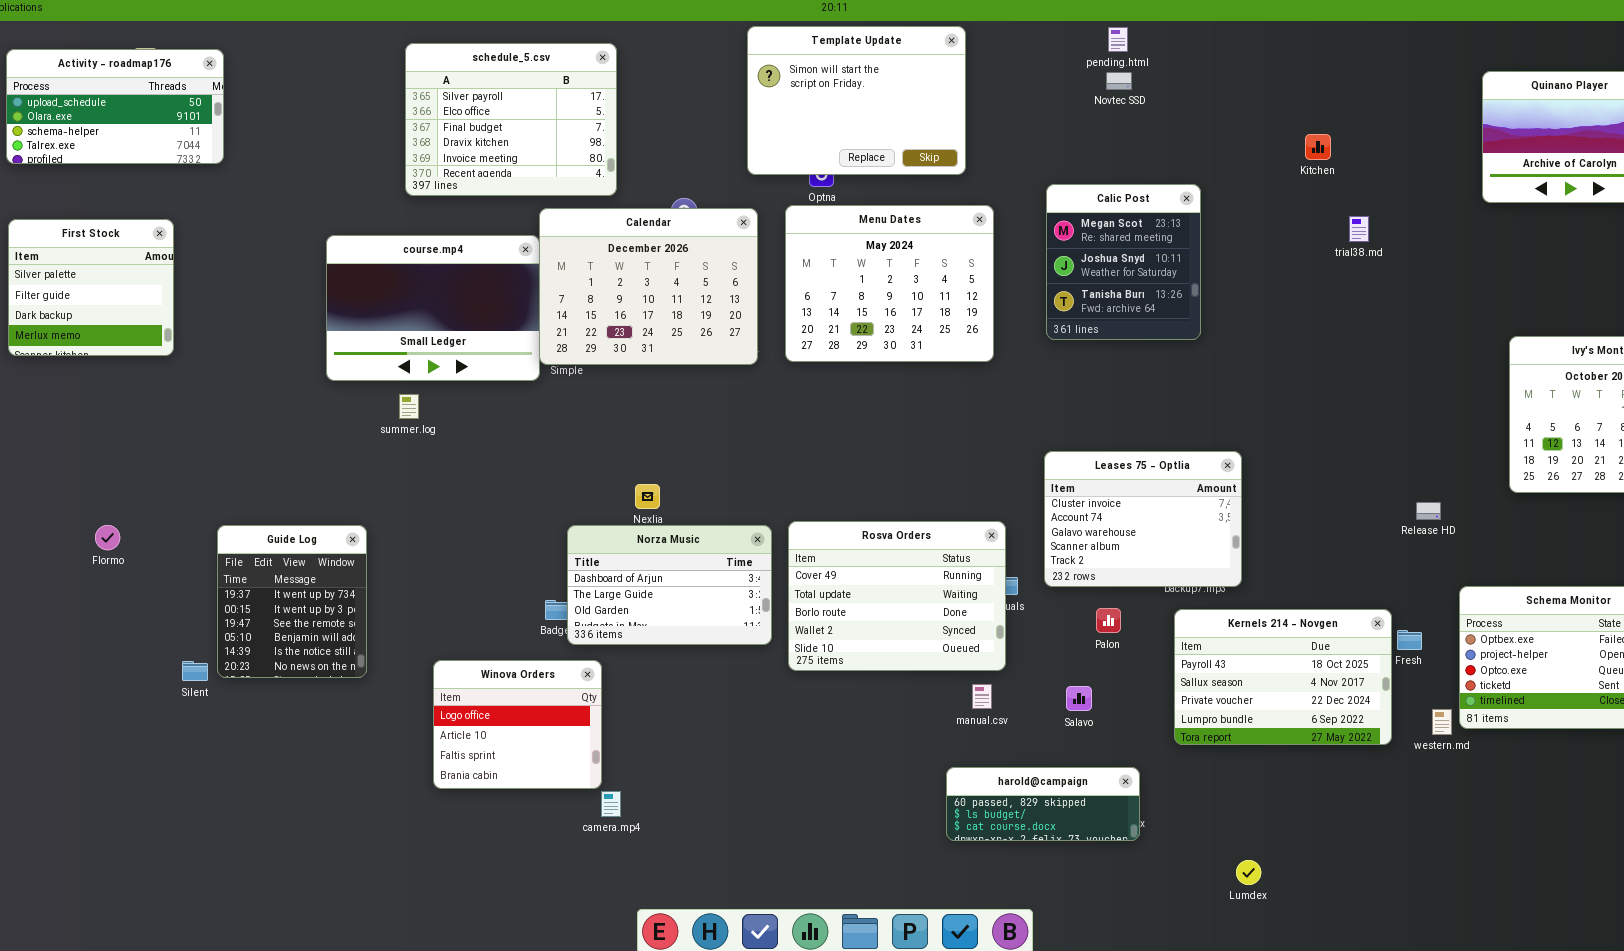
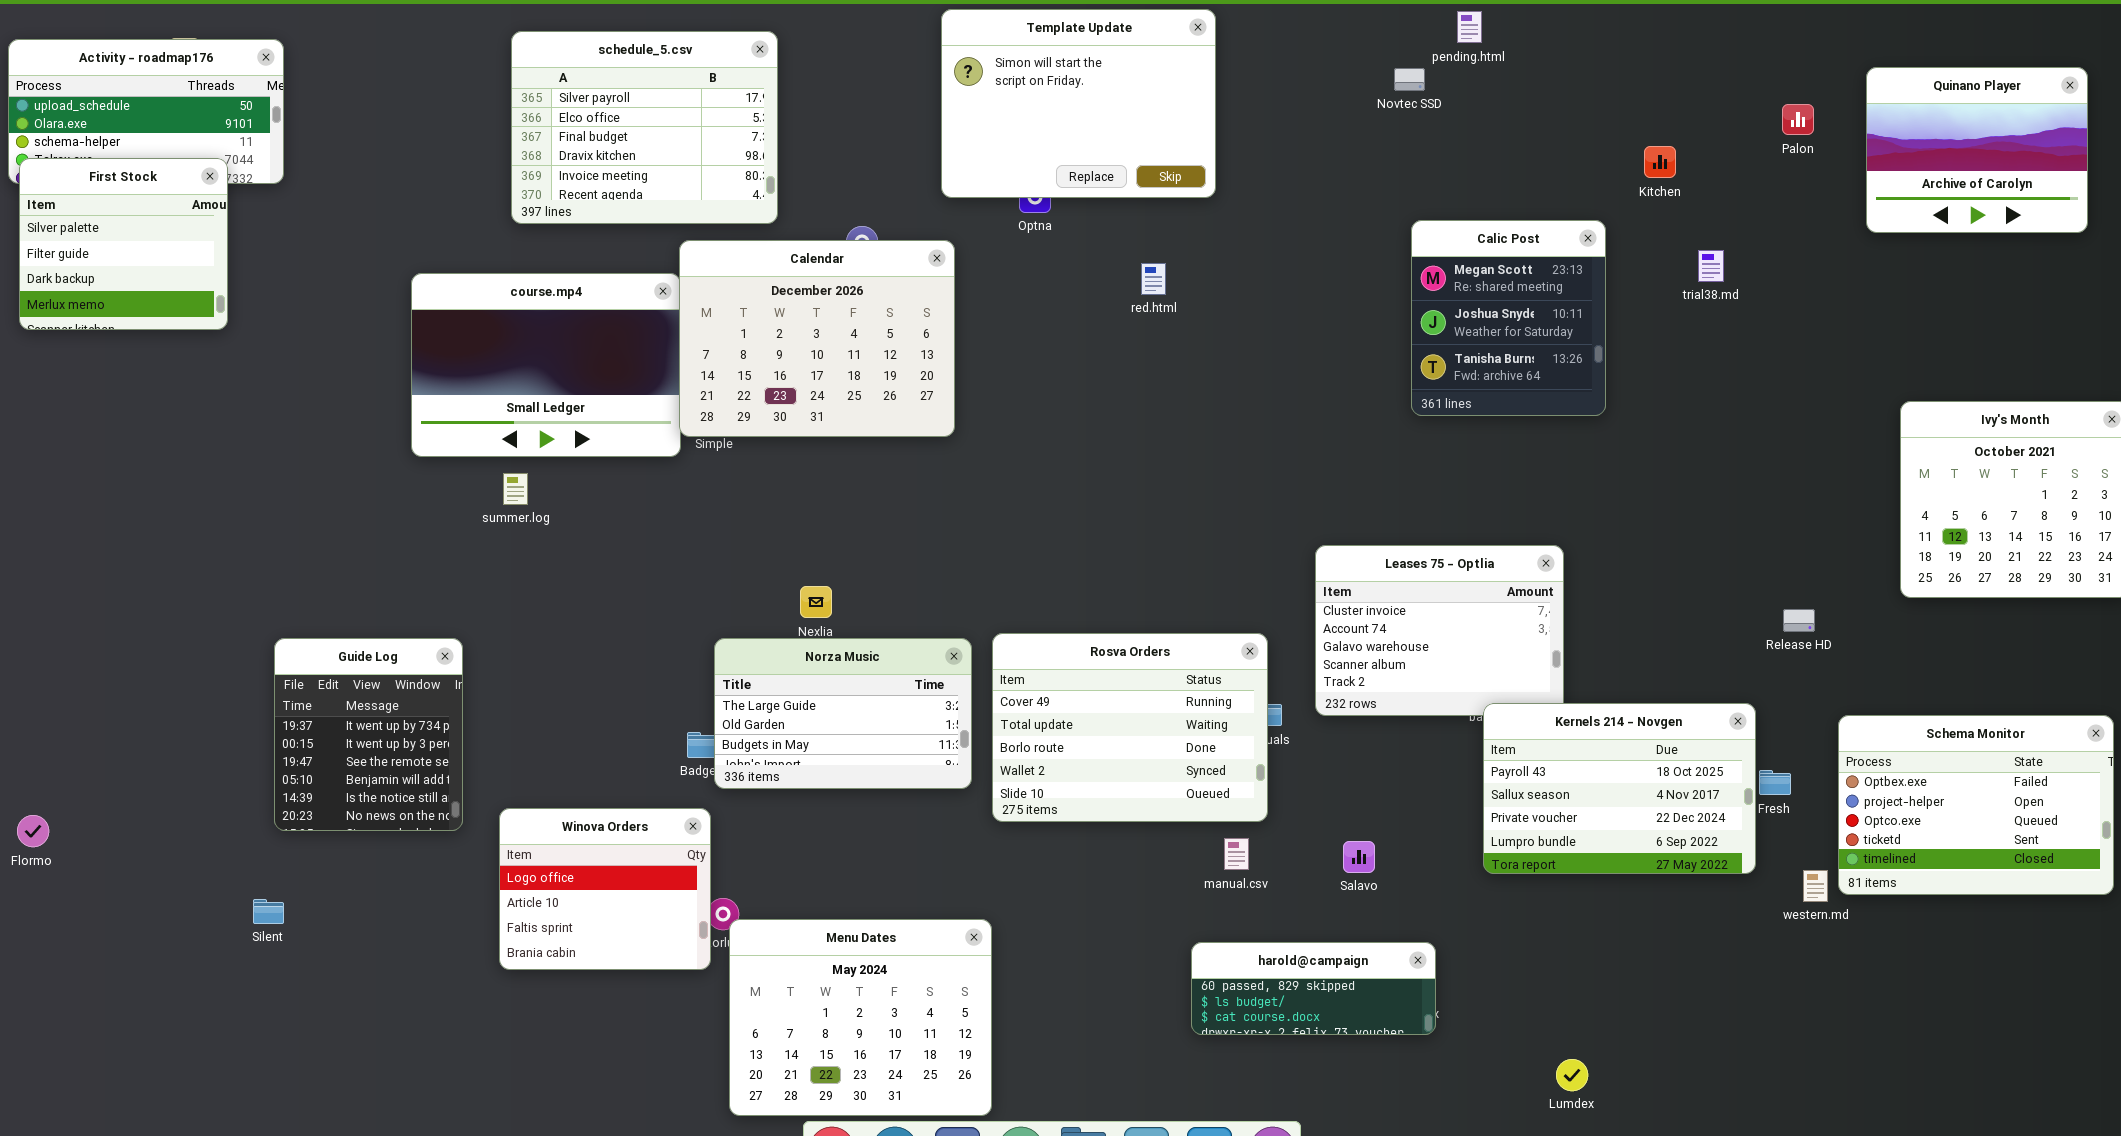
pending.html: [1108,27,1128,52] -> [1457,11,1482,43], moved
Calic Post: [1046,184,1201,340] -> [1411,220,1606,416], moved
Menu Dates: [785,205,994,362] -> [729,919,992,1116], moved
First Stock: [8,219,174,356] -> [19,158,228,330], moved
Flormo: [95,525,120,550] -> [17,815,49,847], moved
Norza Music: [567,525,772,645] -> [714,638,972,789], scrolled down 1 row
Palon: [1096,608,1121,633] -> [1782,104,1814,135], moved
Kernels 214 - Novgen: [1174,609,1392,745] -> [1483,703,1756,874], moved
Winova Orders: [433,660,602,789] -> [499,808,711,970], moved
Silent: [182,661,208,681] -> [253,899,284,924], moved

